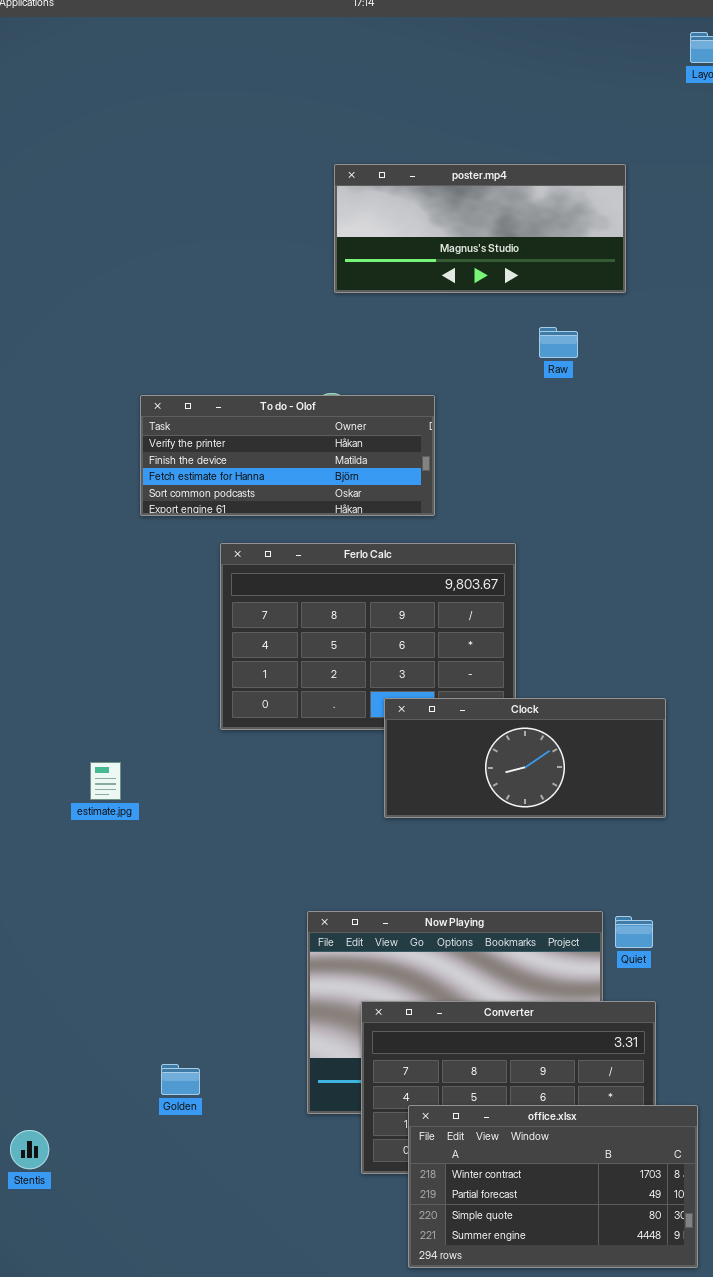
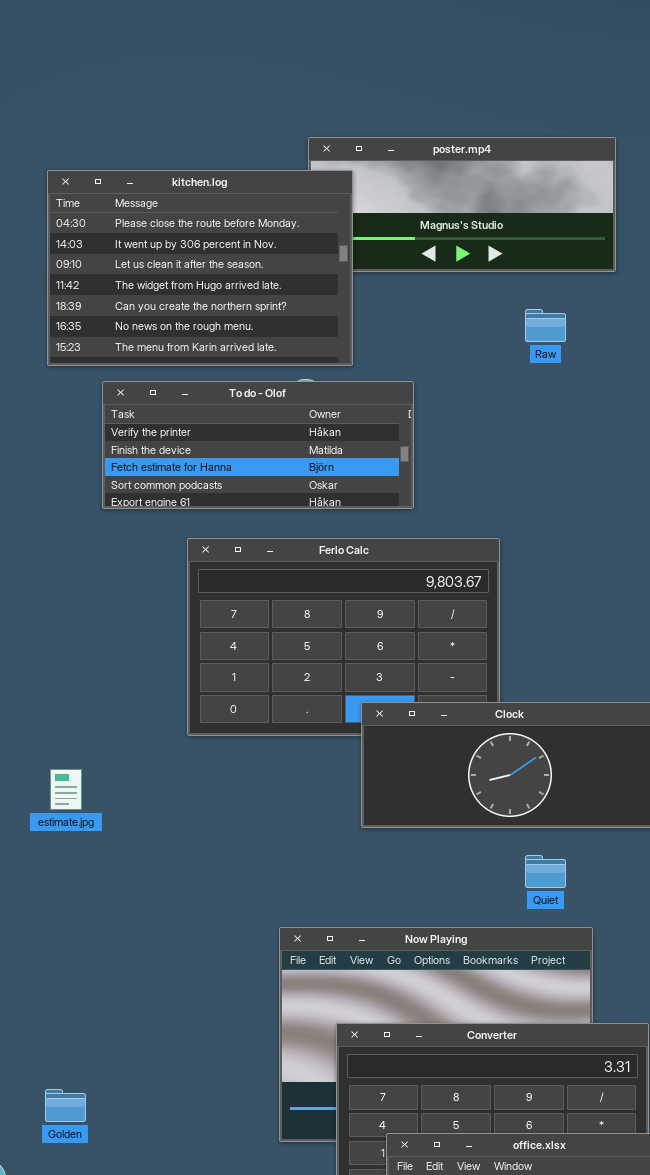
kitchen.log: none -> [47,170,353,366], opened
Quiet: [615,916,653,948] -> [525,855,566,888], moved
Golden: [161,1064,200,1095] -> [45,1089,86,1122], moved

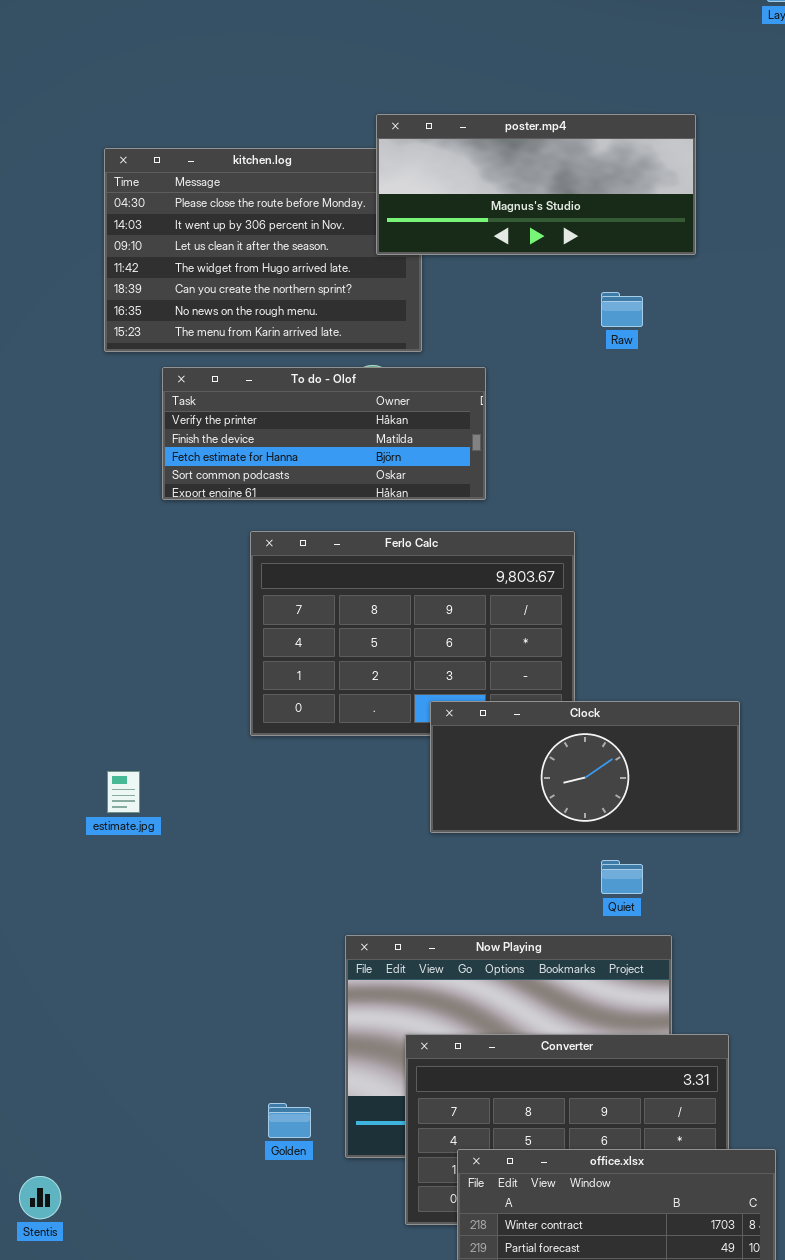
poster.mp4: [308,137,616,272] -> [376,114,696,255], raised
Golden: [45,1089,86,1122] -> [268,1103,311,1138], moved

